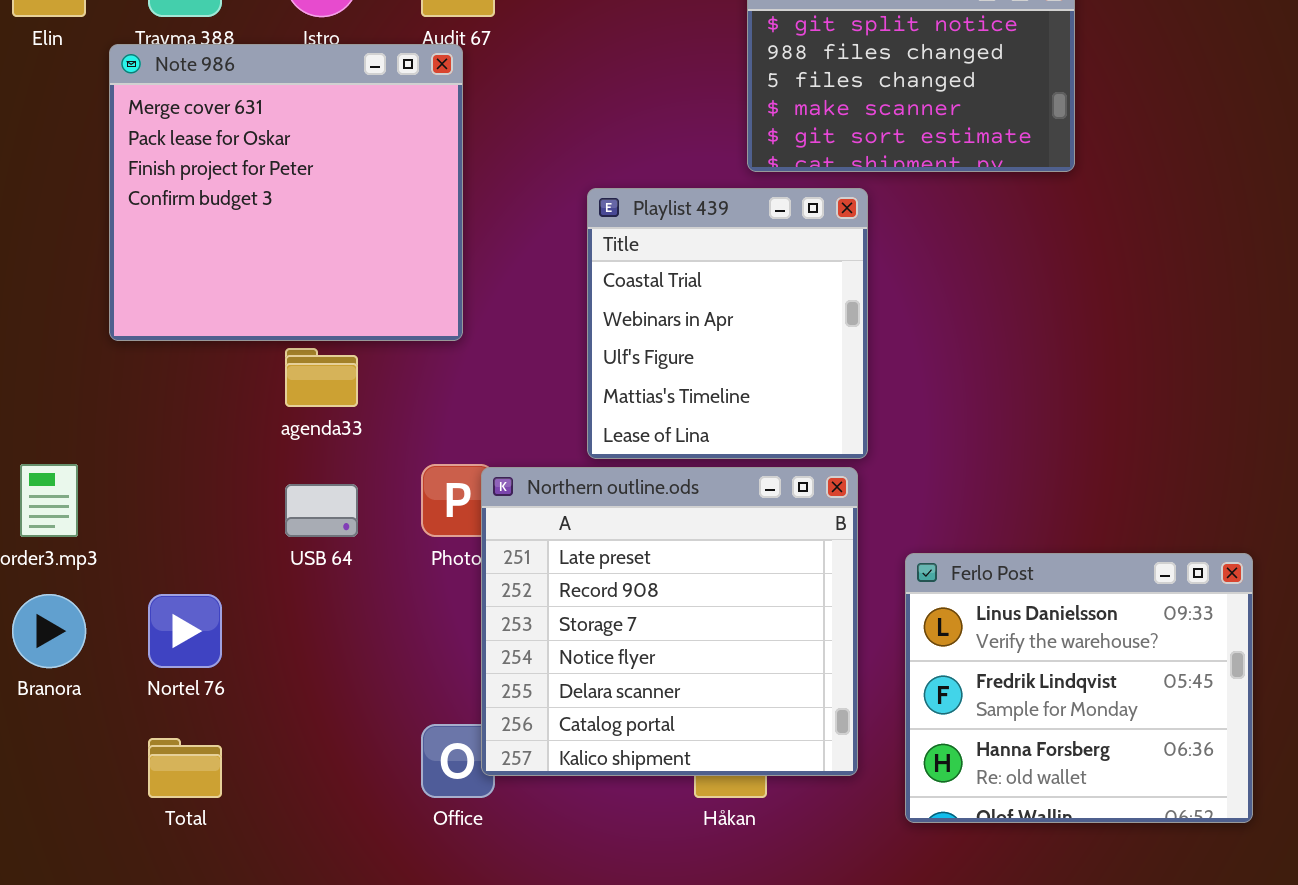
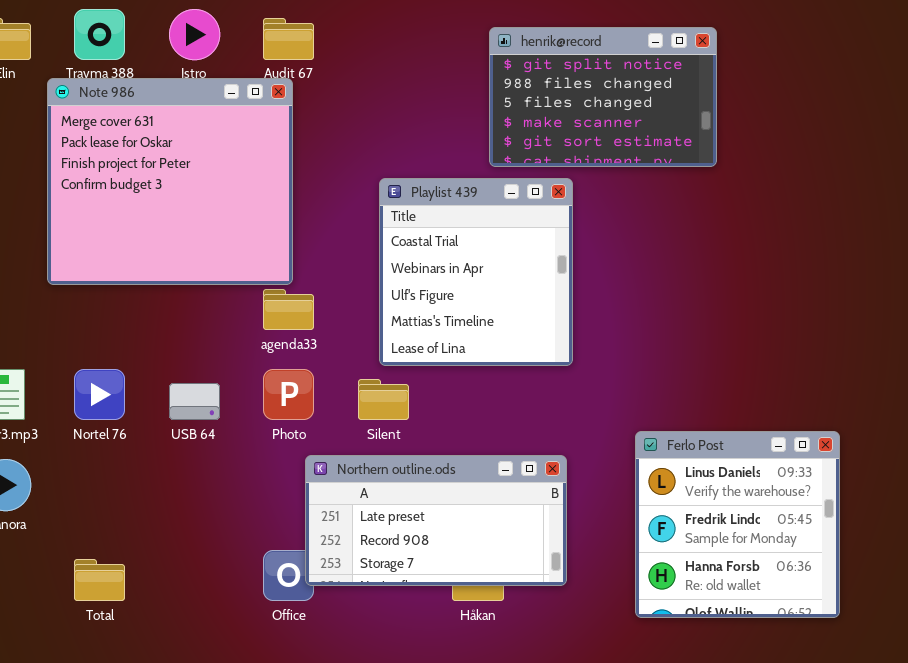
agenda33: [285,348,358,407] -> [263,289,314,330], moved
Northern outline.ods: [481,467,858,776] -> [305,455,567,586], resized
Ferlo Post: [905,553,1253,823] -> [635,431,840,618], resized
Nortel 76: [148,594,222,668] -> [74,369,125,420], moved

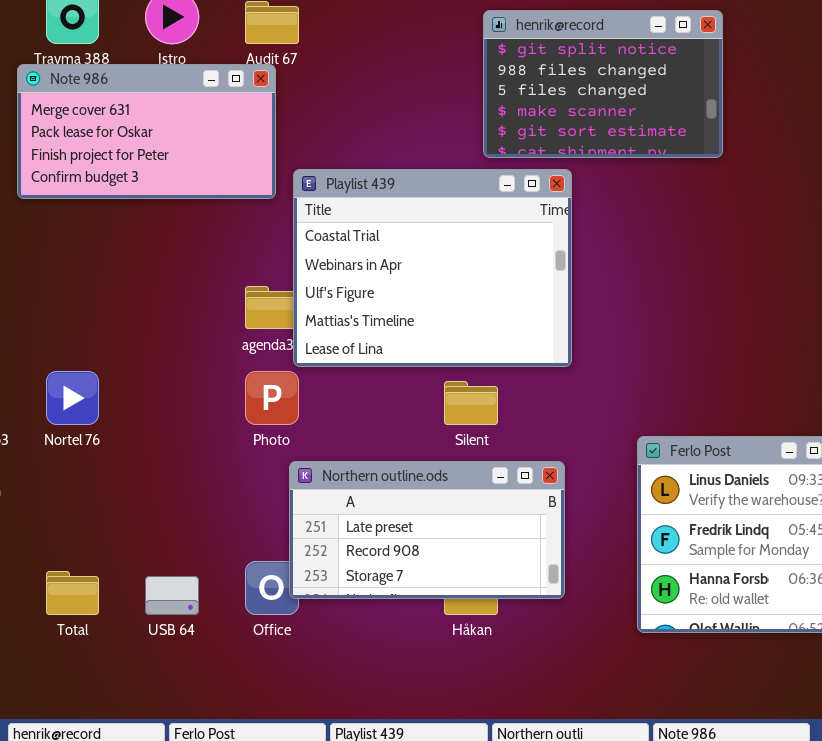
Note 986: [47,78,293,285] -> [17,64,276,199], resized
Playlist 439: [379,178,573,366] -> [293,169,572,367], resized
Silent: [358,379,409,420] -> [444,381,498,425], moved
USB 64: [169,383,220,420] -> [145,576,199,615], moved

